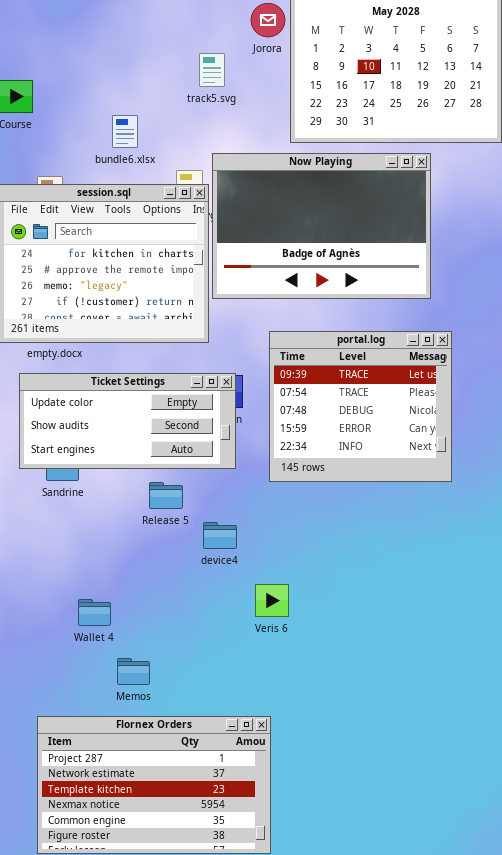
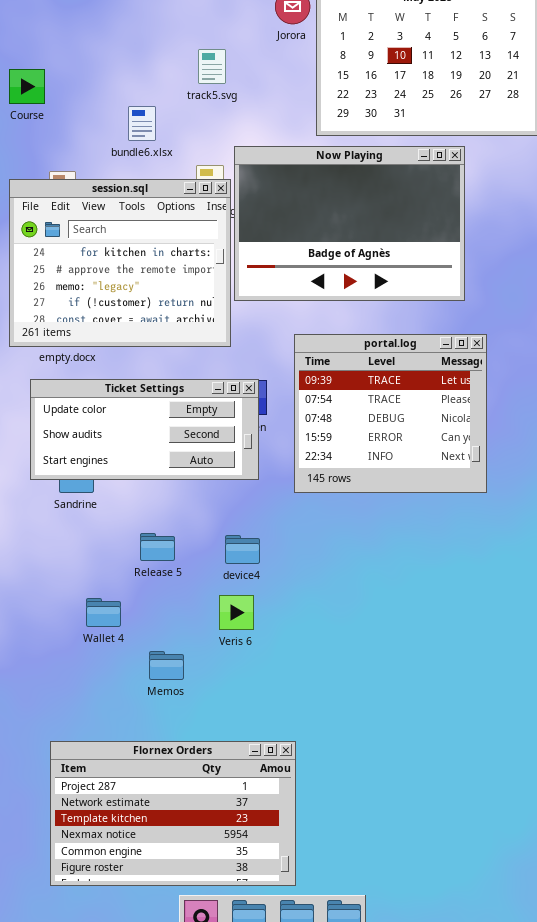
track5.svg: [199,53,225,87] -> [198,49,226,84], moved
Release 5: [149,482,183,509] -> [140,533,175,561], moved
Veris 6: [255,584,289,617] -> [219,595,254,630], moved
Wallet 4: [78,599,111,626] -> [86,598,121,627], moved
Memos: [117,658,150,685] -> [149,651,184,680], moved

